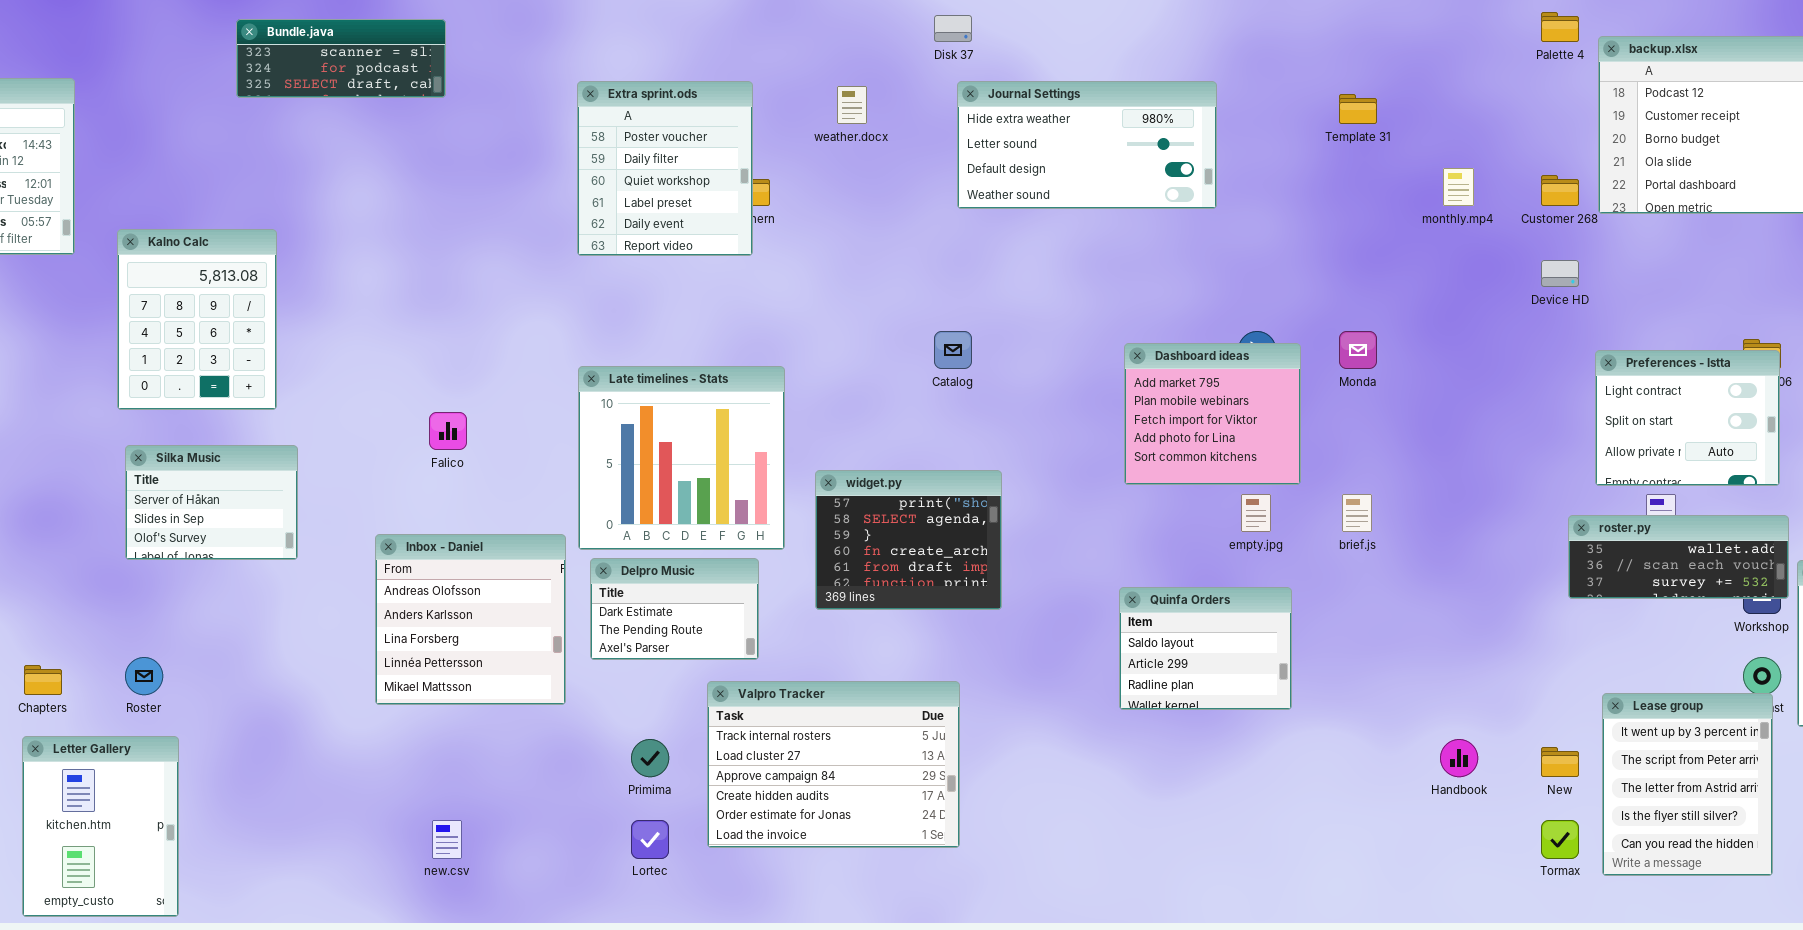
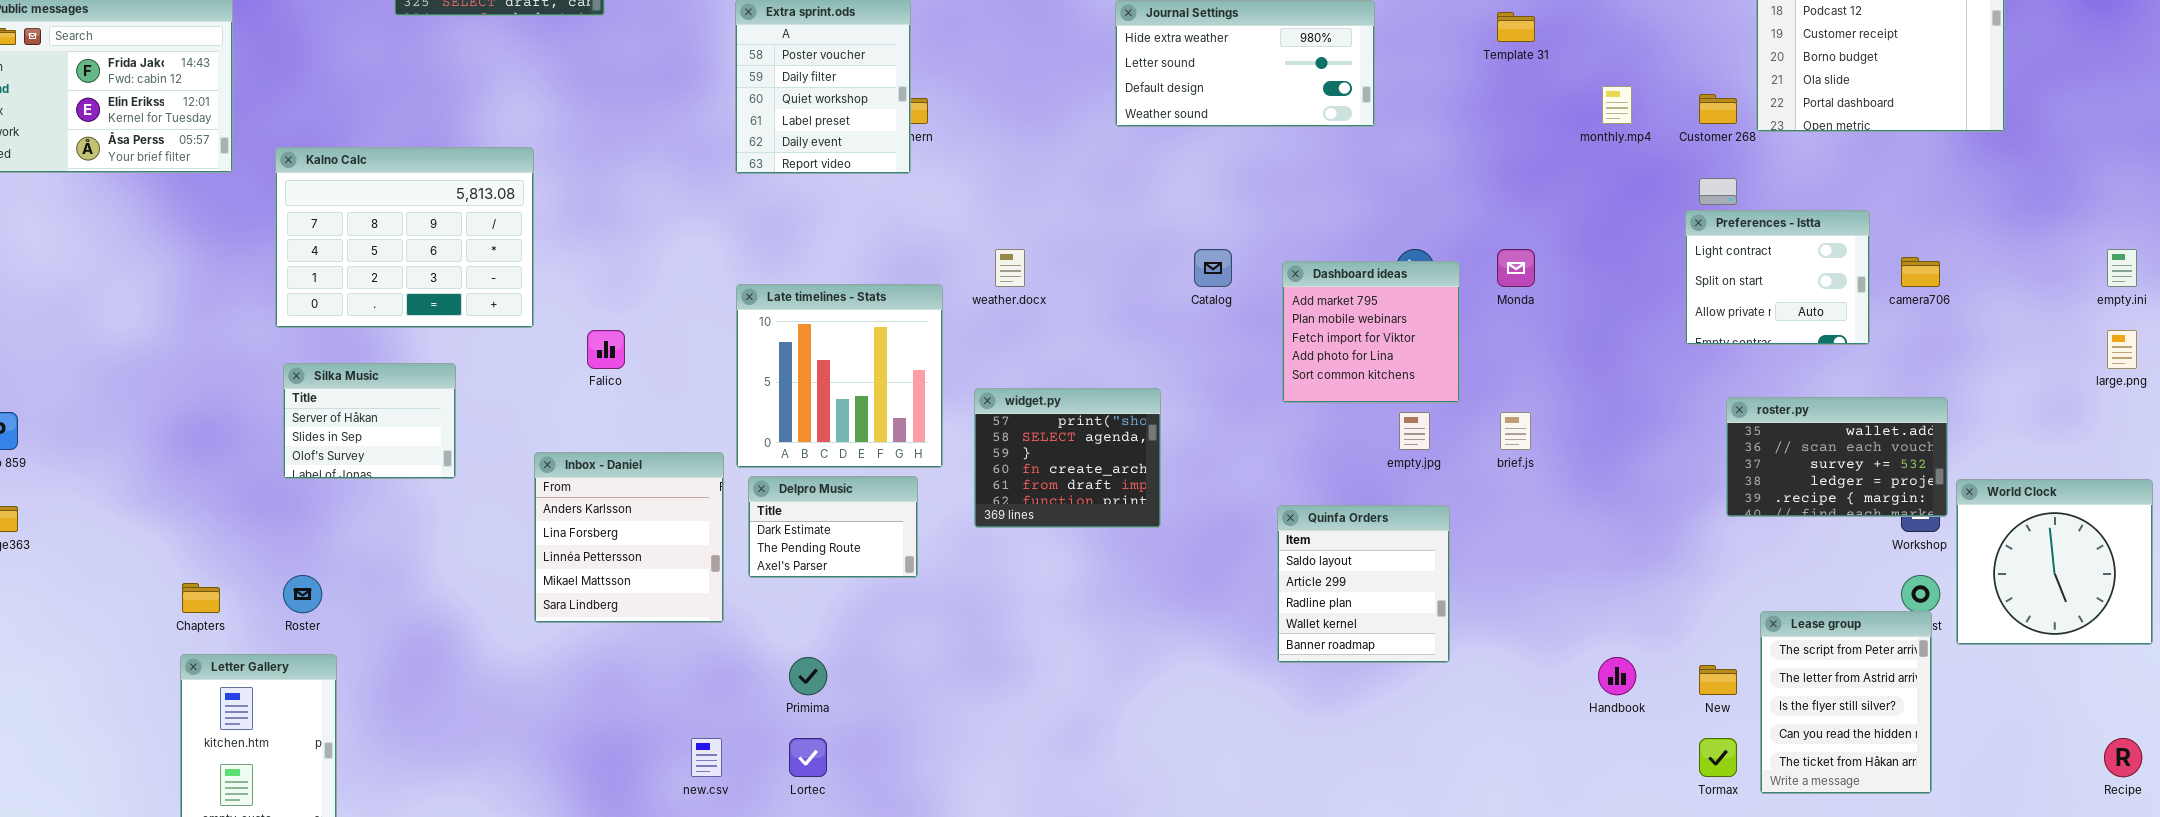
weather.docx: [837,86,867,124] -> [995,249,1025,287], moved
Kalno Calc: [117,229,277,410] -> [275,147,534,328], resized
Catalog: [934,331,972,369] -> [1194,249,1232,287], moved
Preferences - Istta: [1595,350,1780,486] -> [1685,210,1870,345], moved
roster.py: [1568,515,1789,599] -> [1726,397,1948,517], resized
Inbox - Daniel: [375,534,566,705] -> [534,452,724,623], scrolled down 1 row
Quinfa Orders: [1119,587,1292,710] -> [1277,505,1450,663], resized
Valpro Tracker: [707,681,960,848] -> none, closed
Lease group: [1602,693,1773,876] -> [1760,611,1932,794], scrolled down 1 row
new.csv: [432,820,462,859] -> [691,738,722,777], moved

